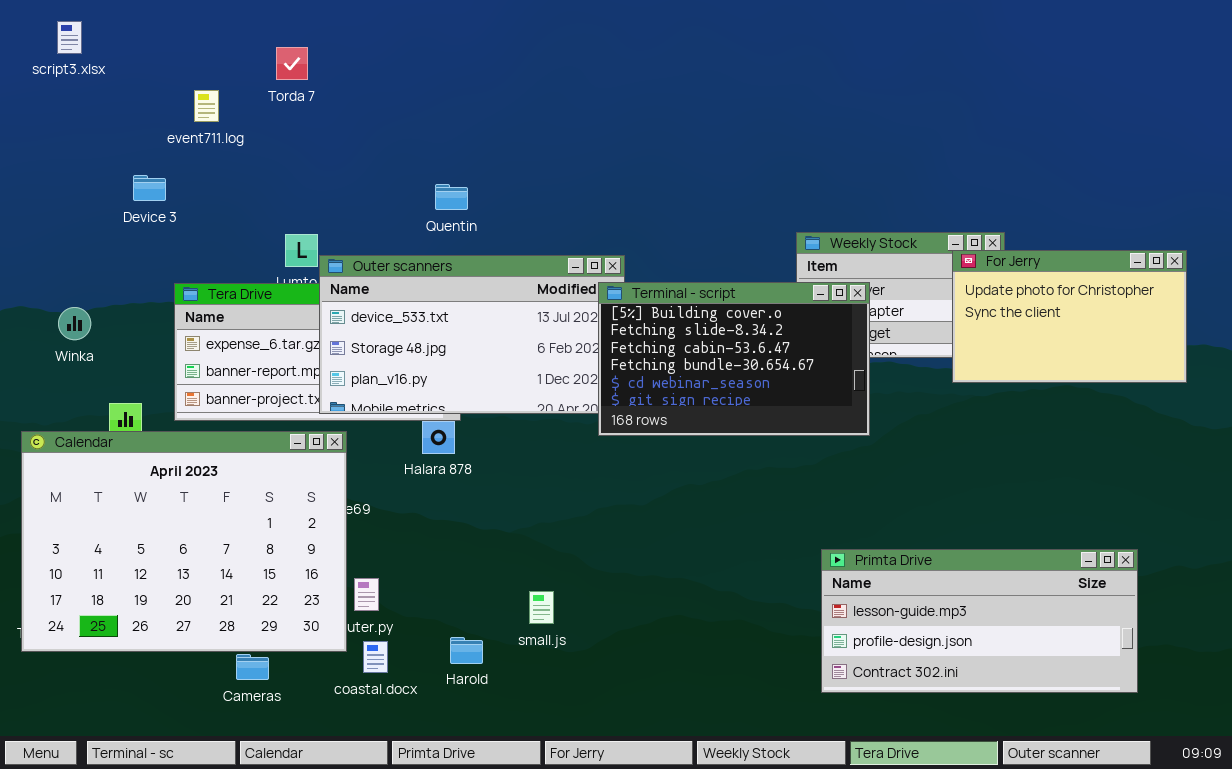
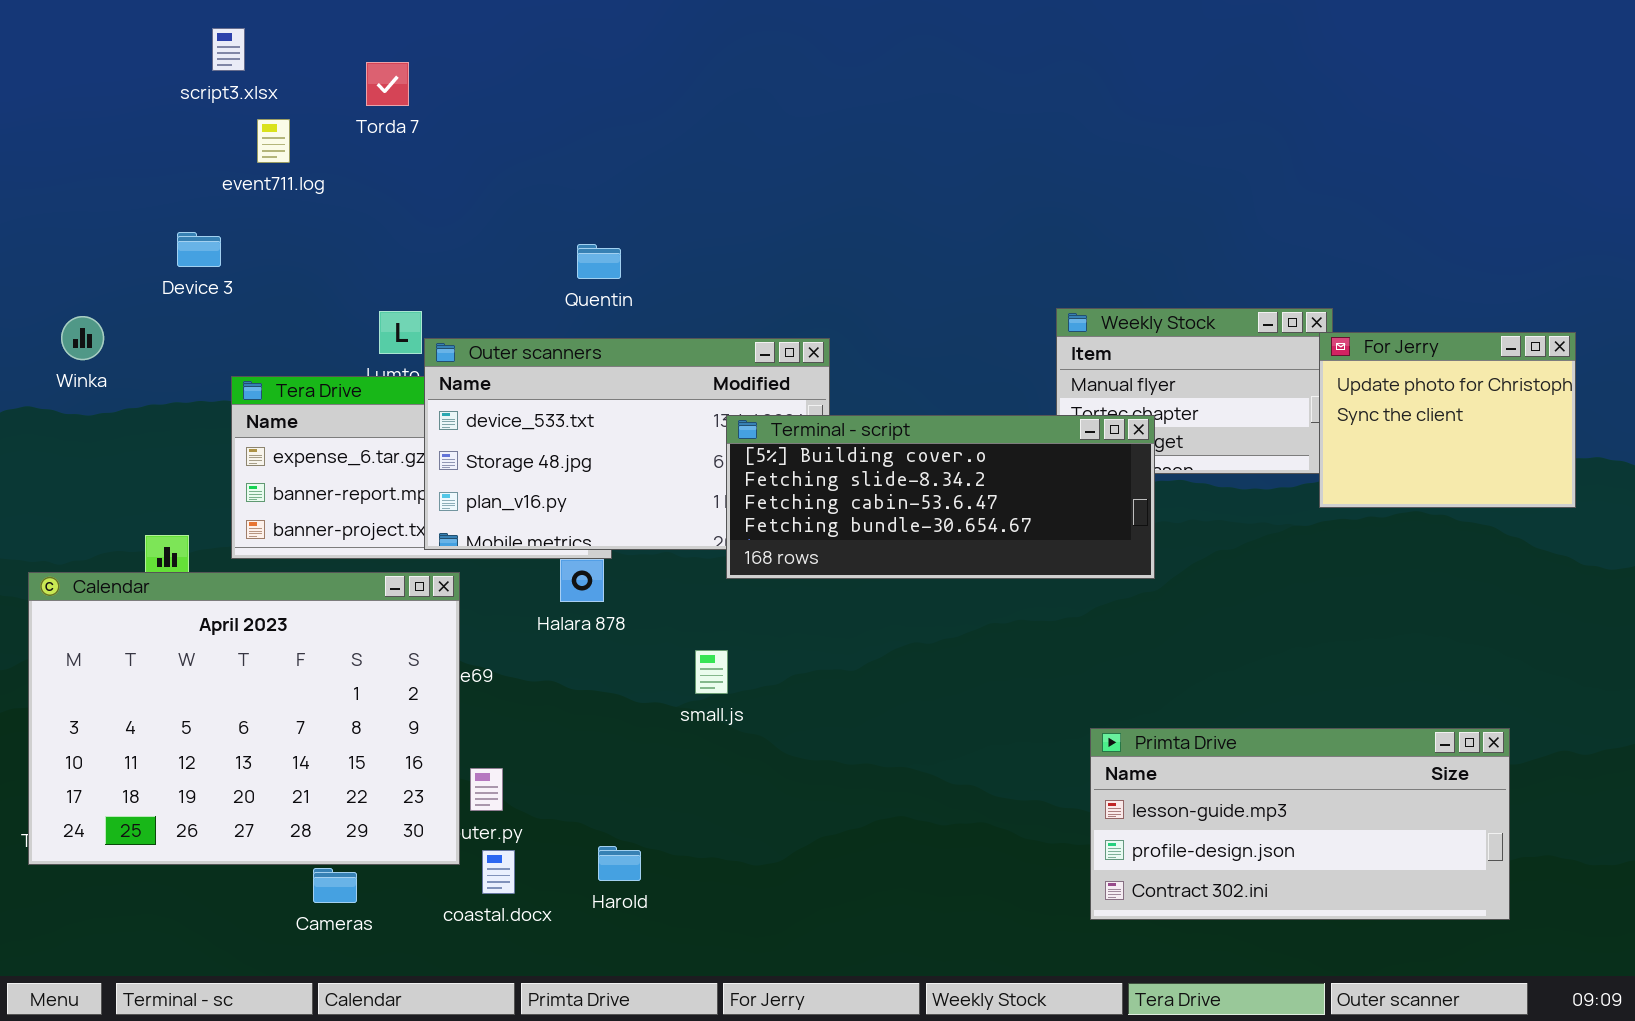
script3.xlsx: [57,21,82,54] -> [212,28,245,71], moved
For Jerry: [952,250,1187,383] -> [1319,332,1576,508], resized
Terminal - script: [598,282,870,436] -> [726,415,1155,579], resized
Winka: [58,307,91,340] -> [61,316,104,360], moved
small.js: [529,591,554,624] -> [695,650,728,694], moved

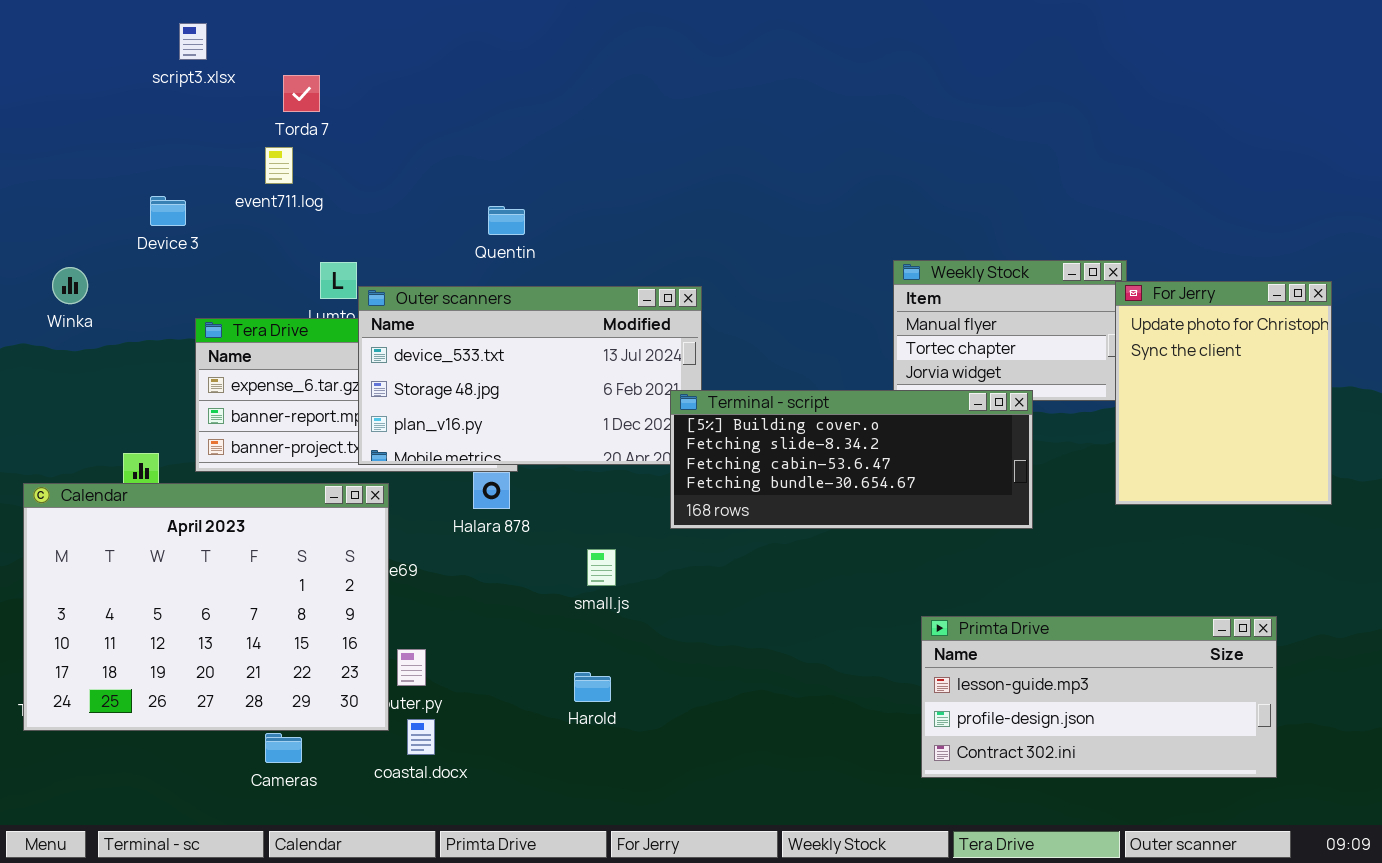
Torda 7: [366,62,409,106] -> [283,75,320,112], moved
event711.log: [257,119,290,163] -> [265,147,293,184], moved
For Jerry: [1319,332,1576,508] -> [1115,281,1332,505], resized
Terminal - script: [726,415,1155,579] -> [670,390,1033,529], moved
Harold: [598,846,641,881] -> [574,672,611,702], moved

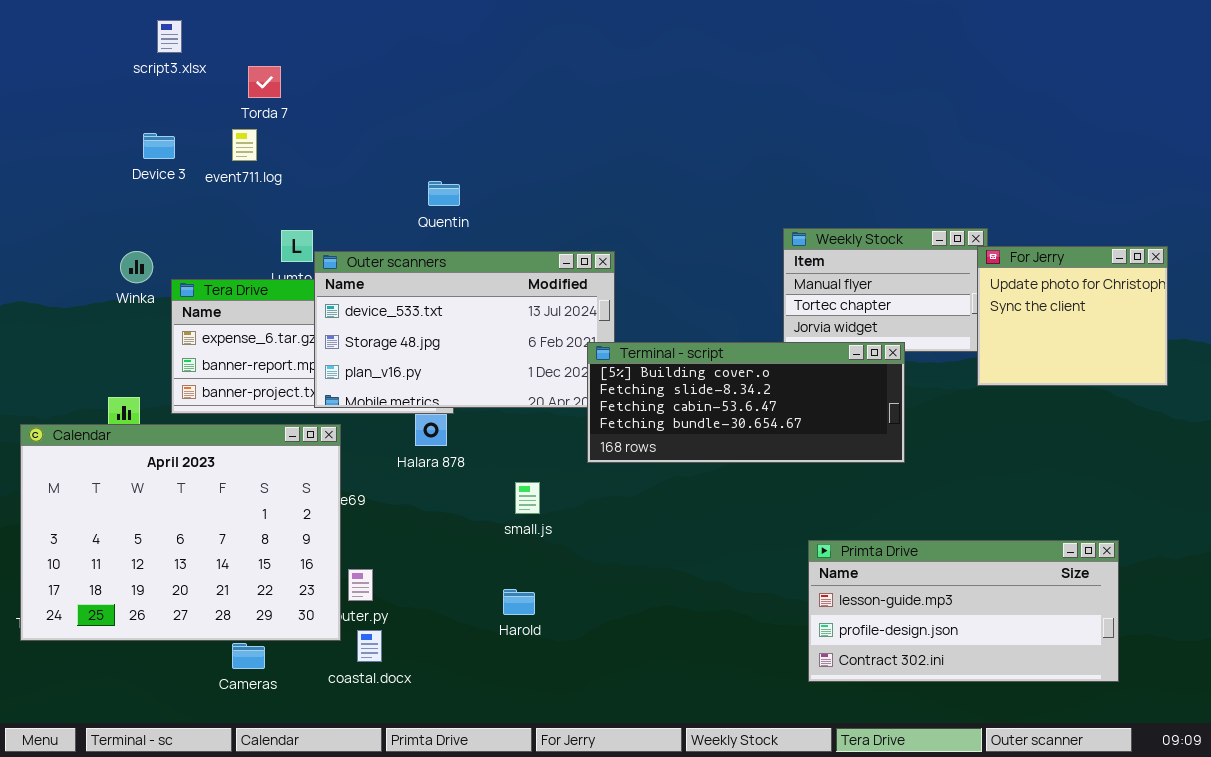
Device 3: [150,196,186,226] -> [143,133,175,159], moved
Winka: [52,267,88,304] -> [120,251,153,283], moved
For Jerry: [1115,281,1332,505] -> [977,246,1168,386], resized

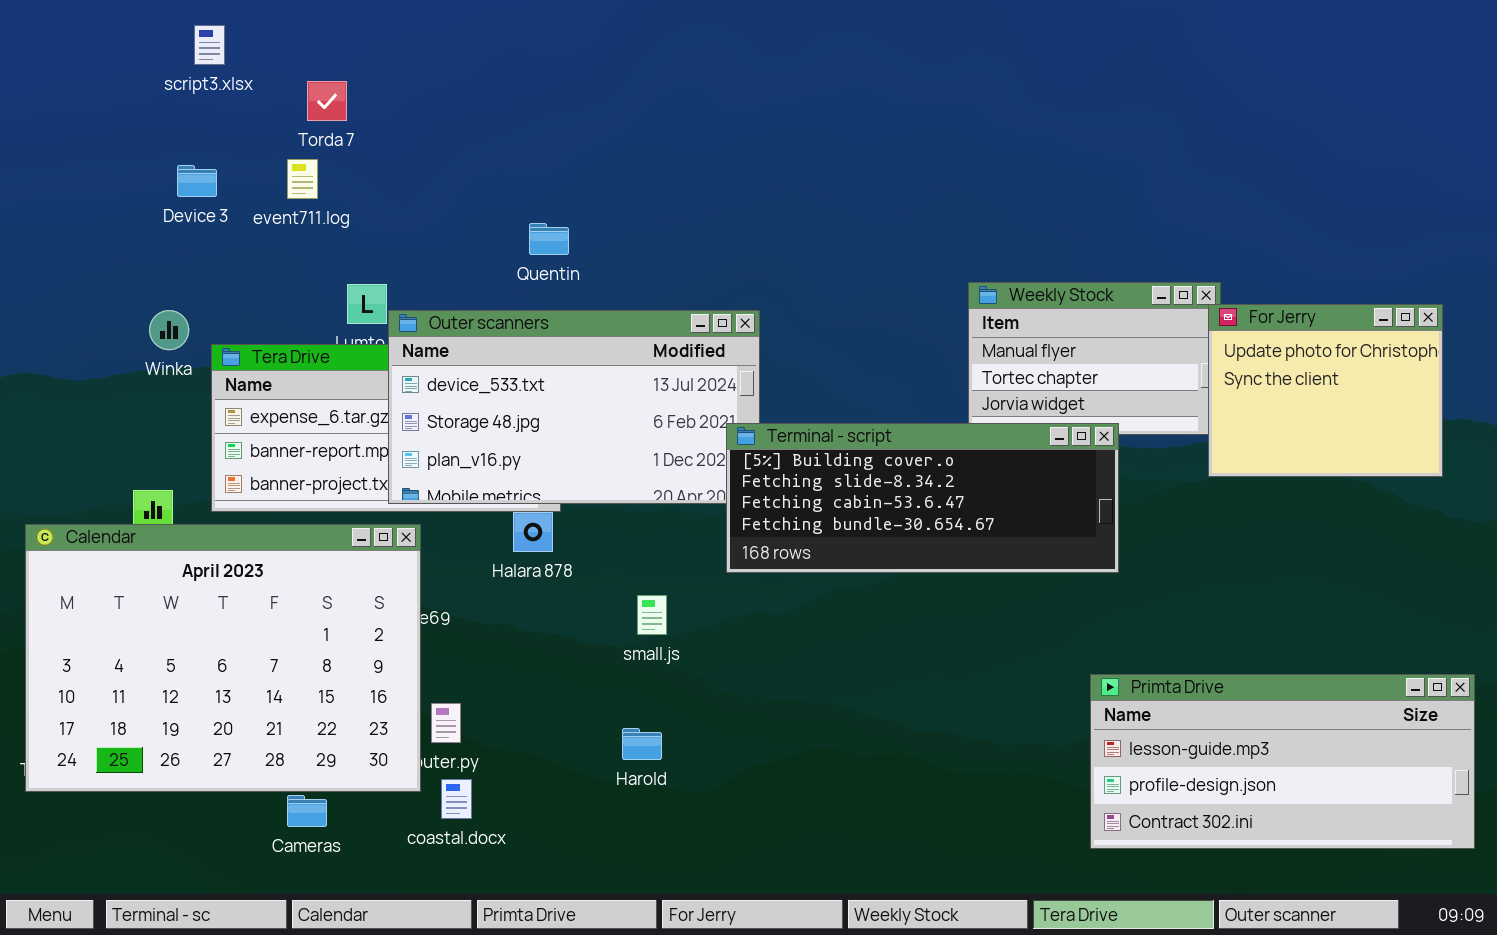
Primta Drive: [808,540,1119,682] -> [1090,674,1475,849], moved

